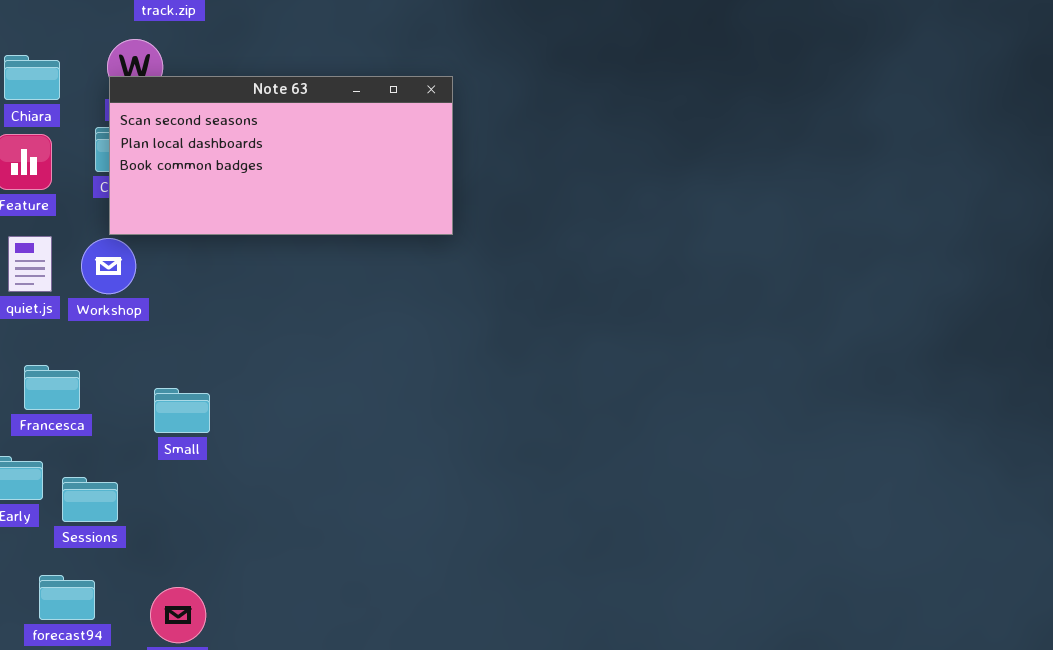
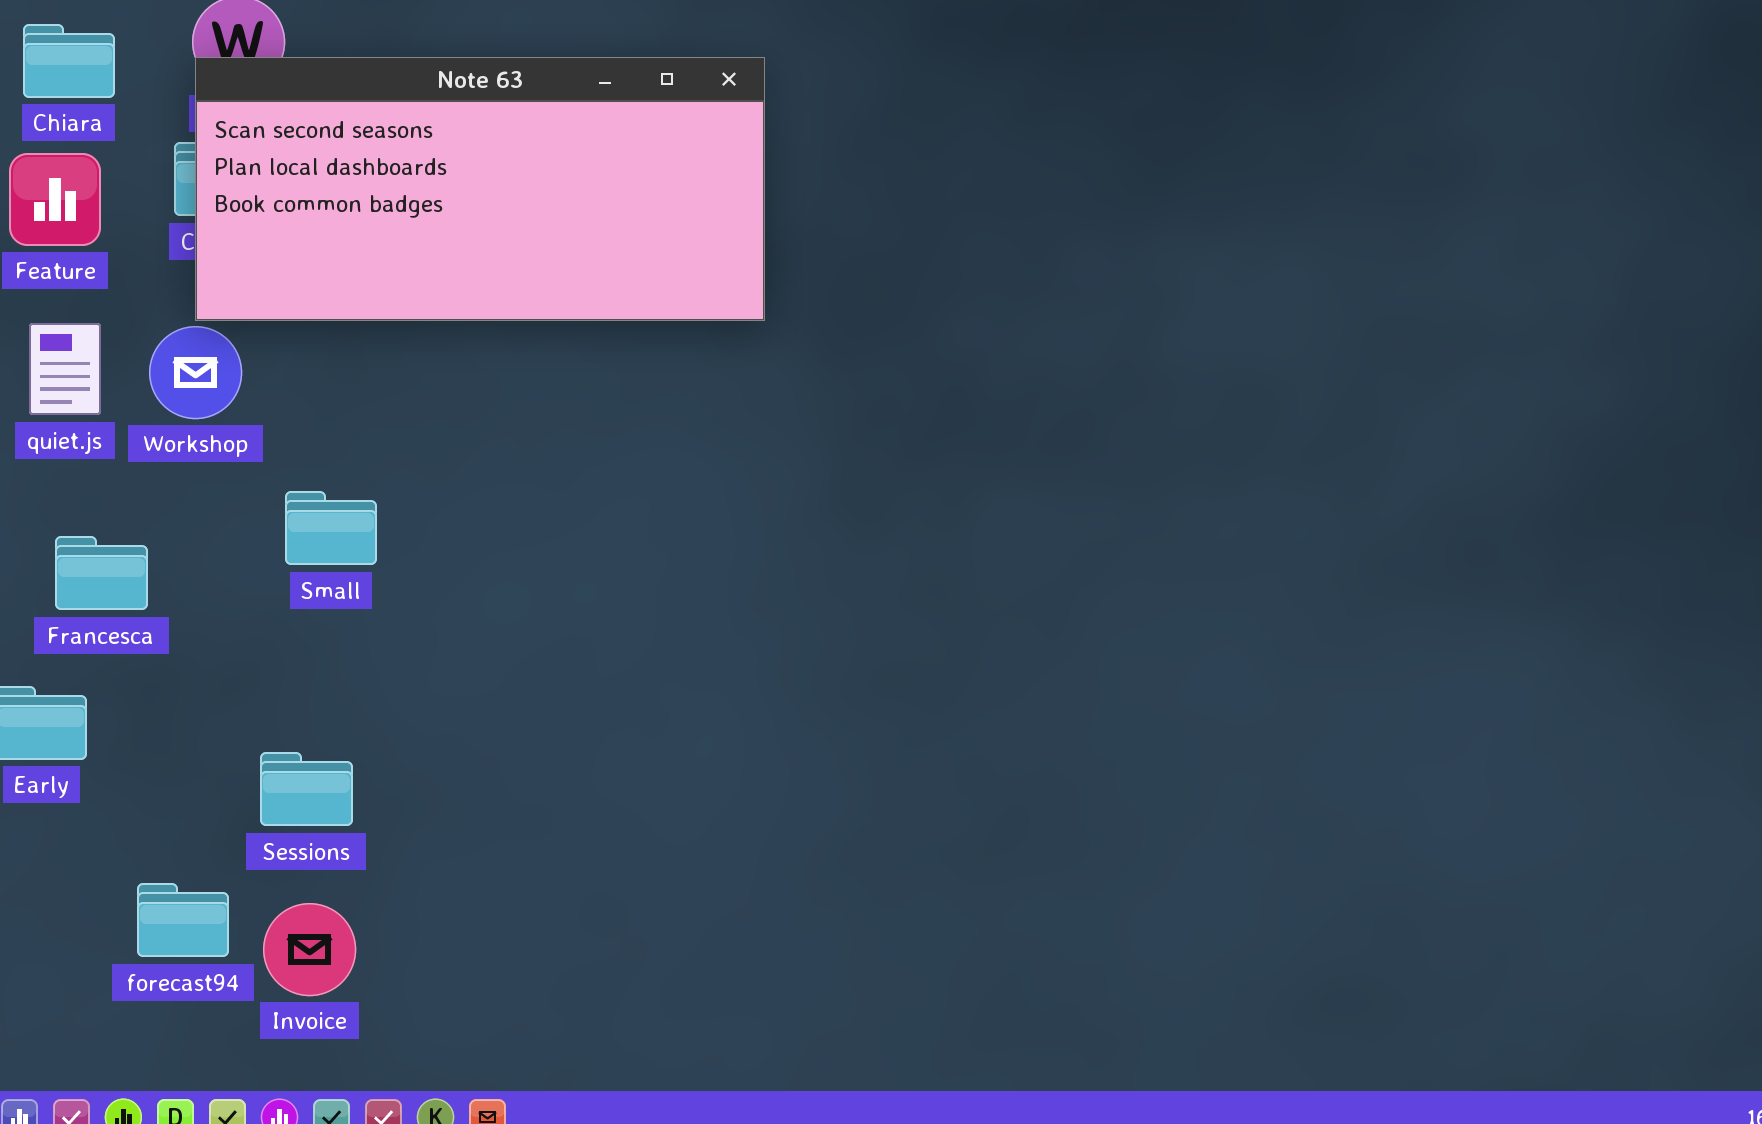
Small: [154,388,210,433] -> [285,491,377,565], moved
Sessions: [62,477,118,522] -> [260,752,353,826], moved
forecast94: [39,575,95,620] -> [137,883,229,957], moved

